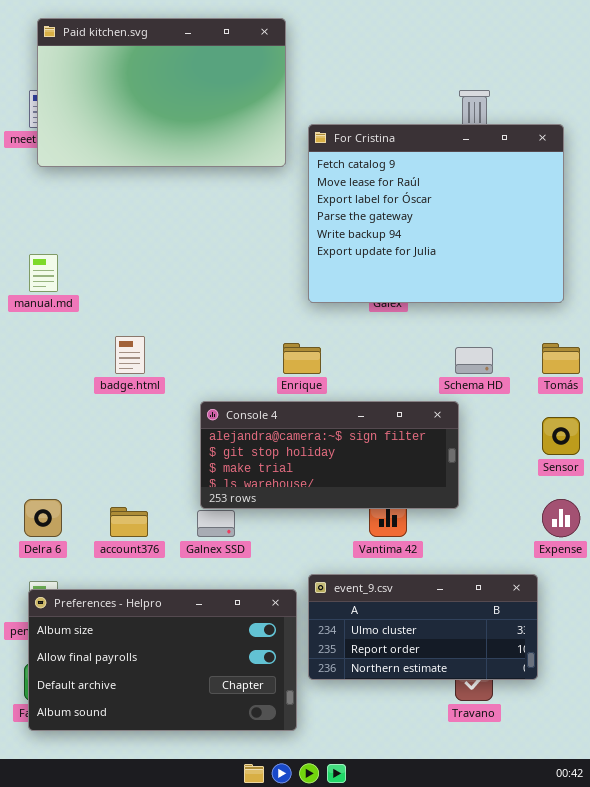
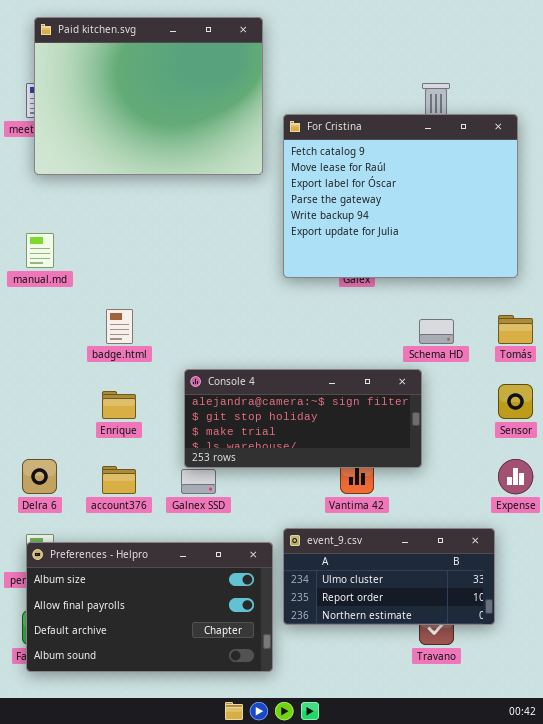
Paid kitchen.svg: [37,18,286,167] -> [34,17,263,175], resized
Enrique: [283,343,321,374] -> [102,391,136,419], moved

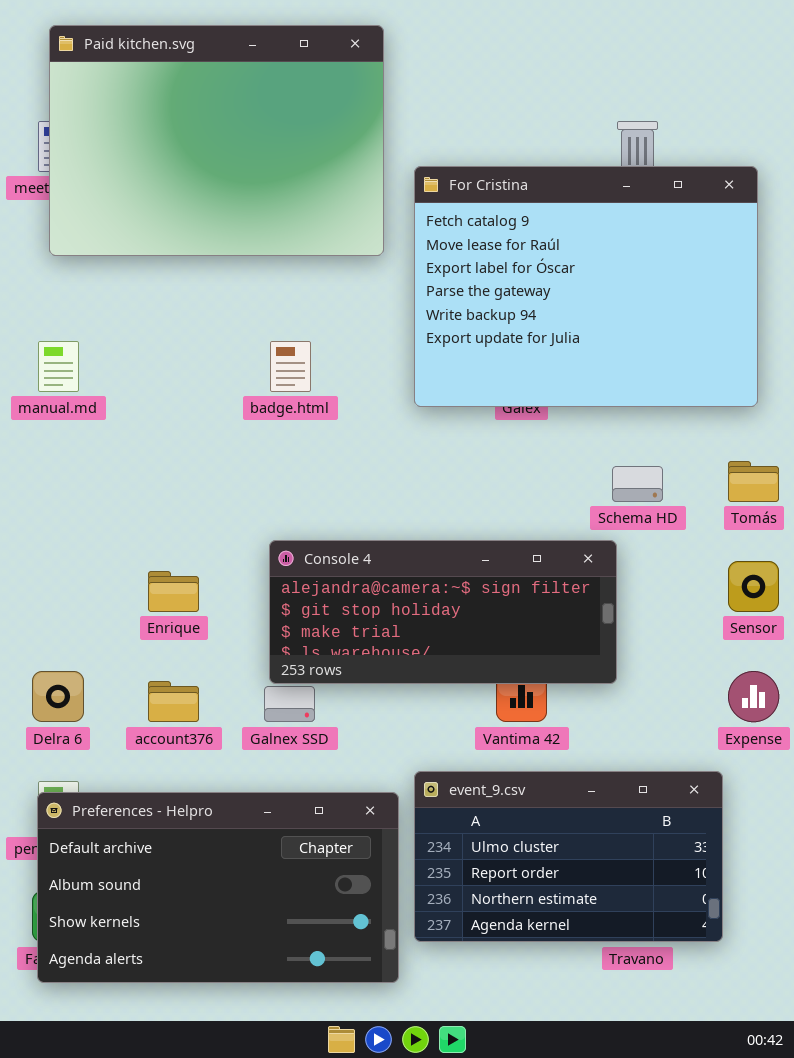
badge.html: [106,309,133,344] -> [270,341,311,392], moved
event_9.csv: [283,528,495,625] -> [414,771,723,942], resized
Preferences - Helpro: [26,542,273,672] -> [37,792,399,983], scrolled down 2 rows

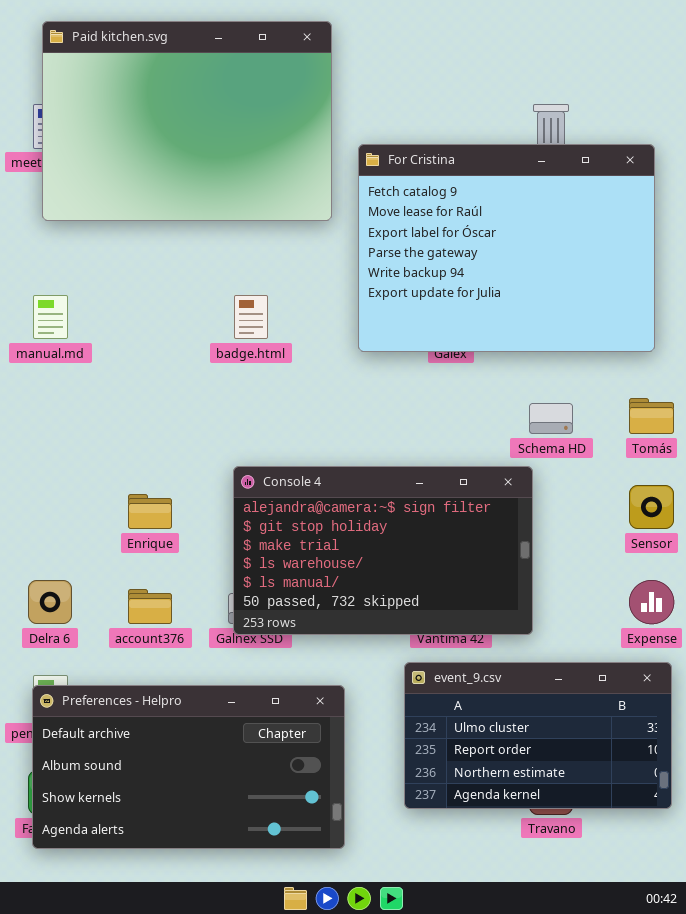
Console 4: [269,540,617,684] -> [233,466,533,635], resized
event_9.csv: [414,771,723,942] -> [404,662,672,809], moved

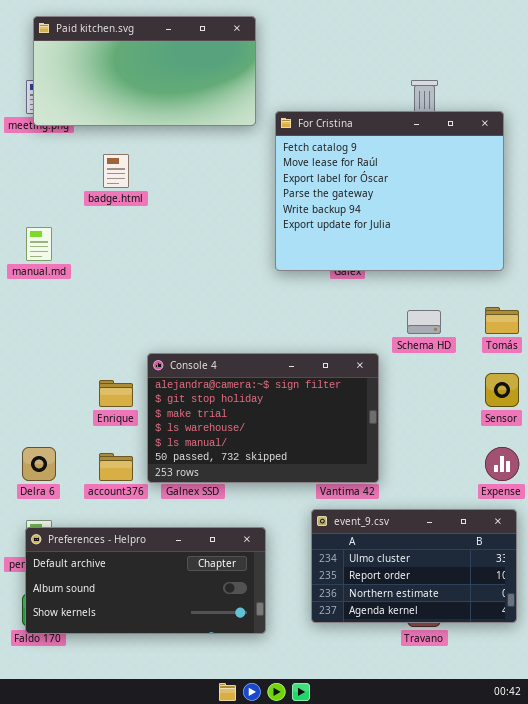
Paid kitchen.svg: [42,21,332,221] -> [33,16,256,126], resized
badge.html: [234,295,268,339] -> [103,154,129,188], moved
Console 4: [233,466,533,635] -> [147,353,379,483], moved
Preferences - Helpro: [32,685,345,849] -> [25,527,266,634], resized

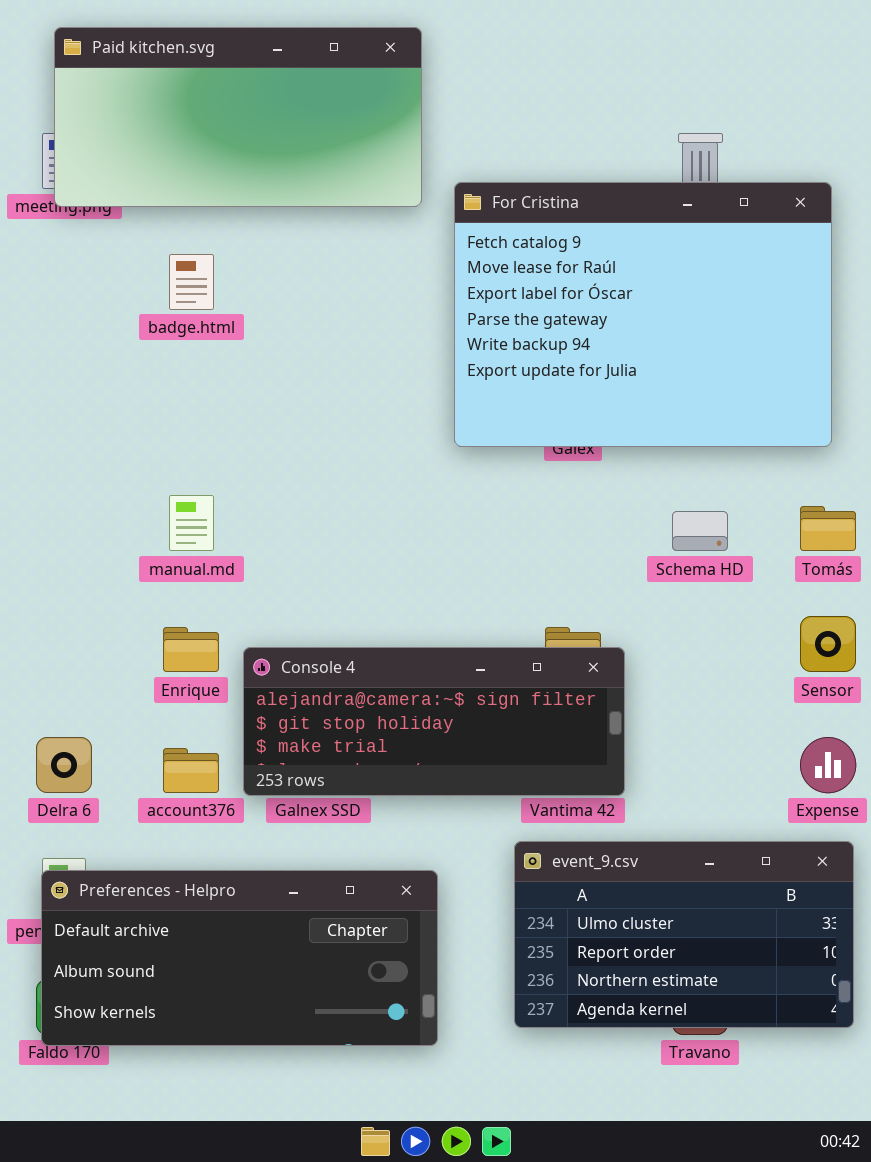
manual.md: [26,227,52,261] -> [169,495,214,551], moved
Console 4: [147,353,379,483] -> [243,647,625,796], resized

